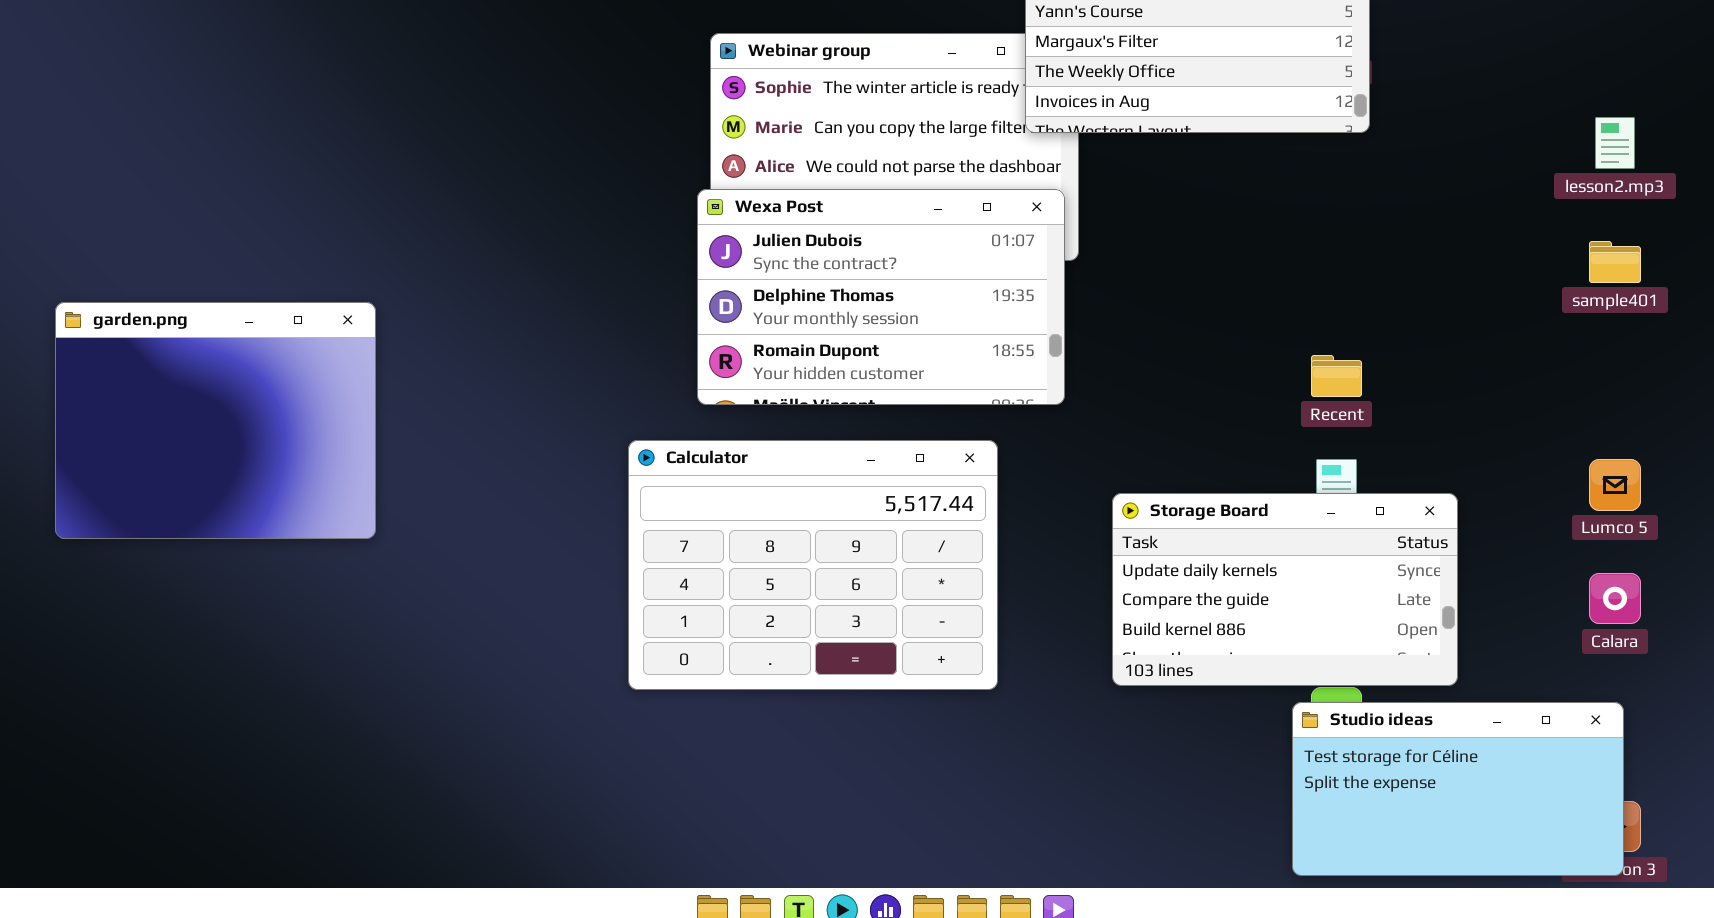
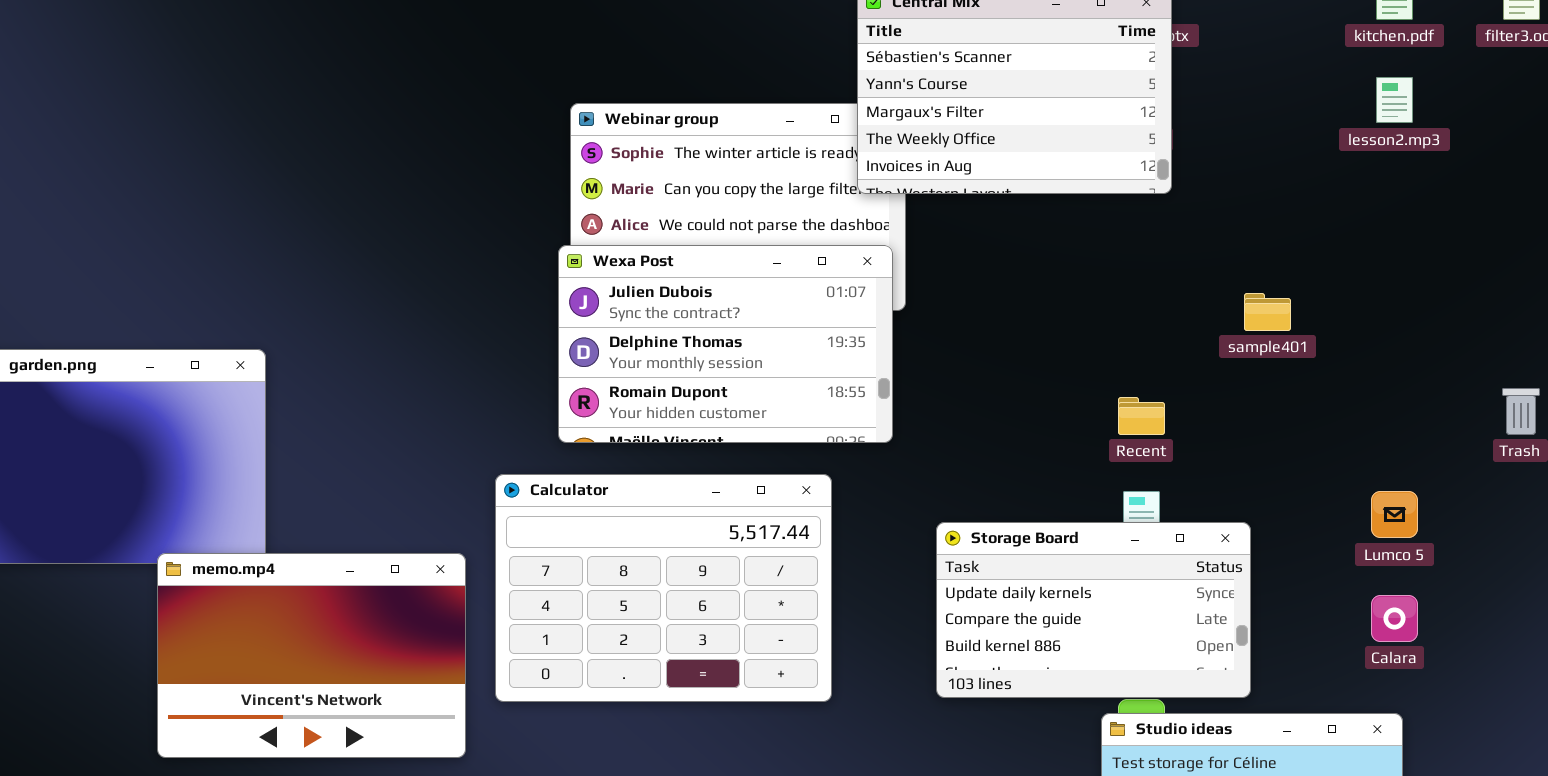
lesson2.mp3: [1595,117,1635,169] -> [1376,77,1413,123], moved
sample401: [1589,241,1641,283] -> [1244,293,1291,331], moved
memo.mp4: none -> [157,553,466,758], opened

